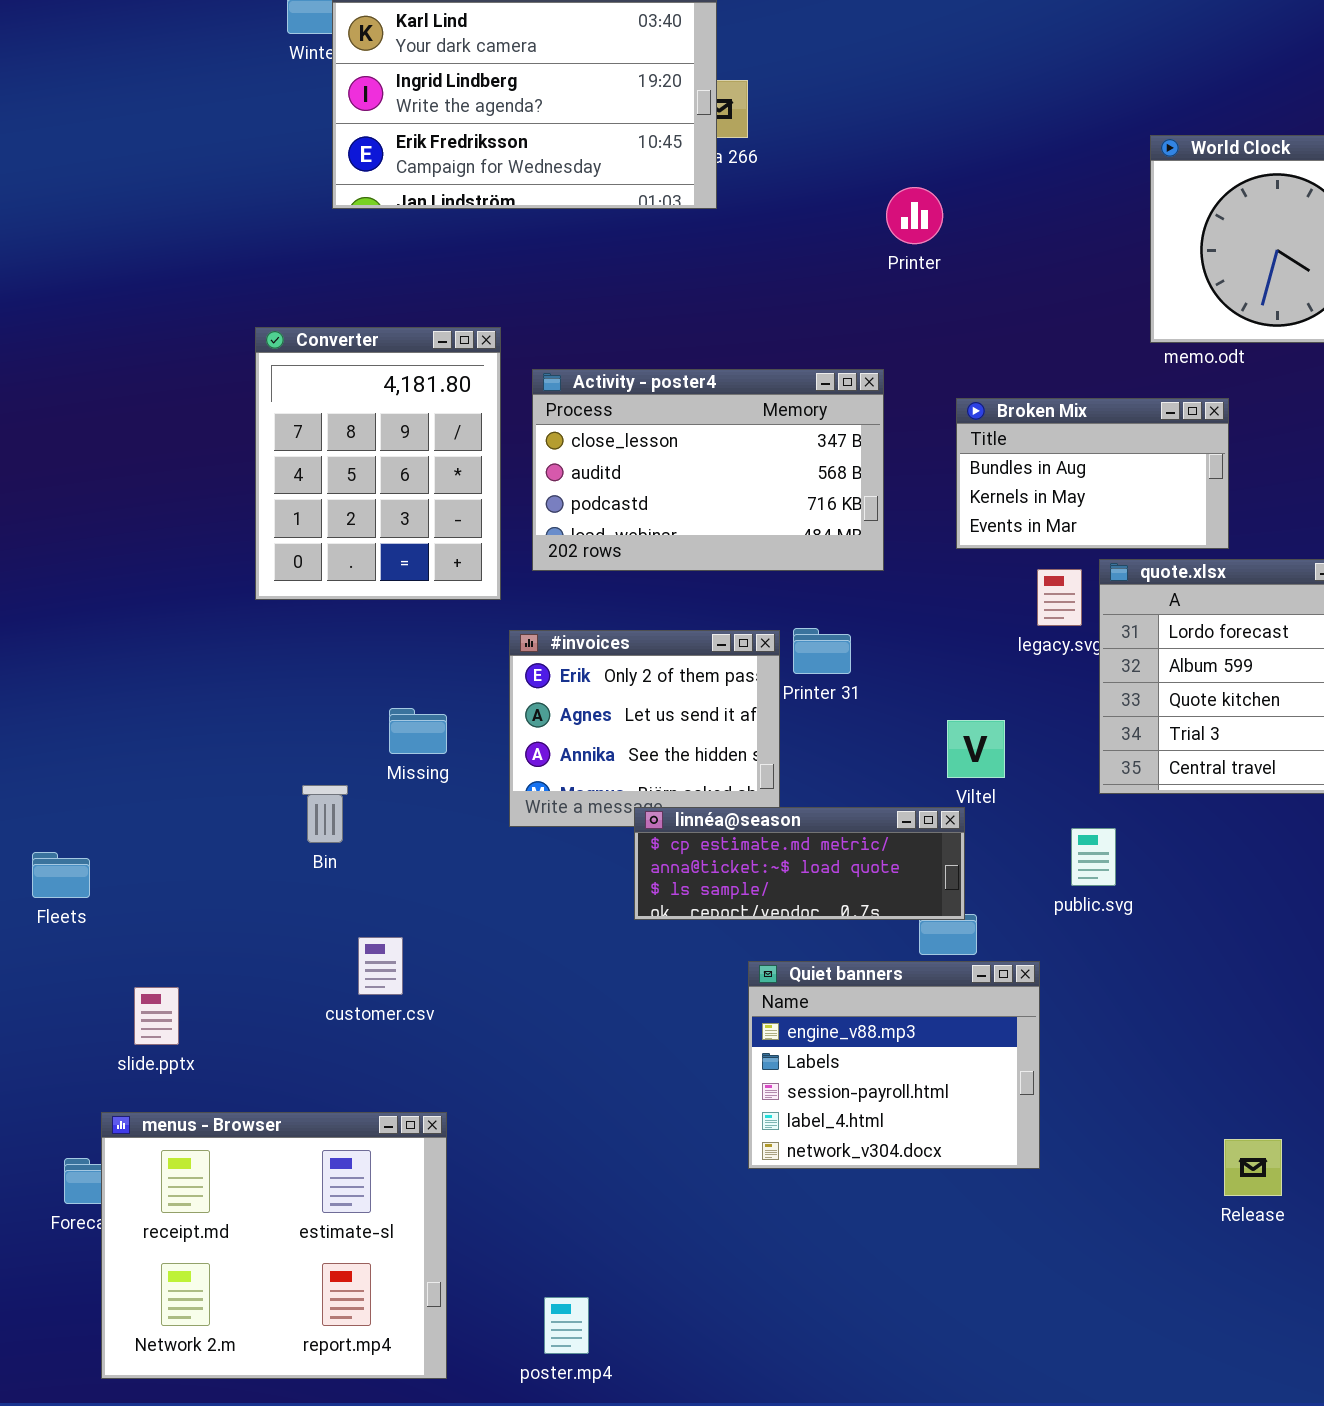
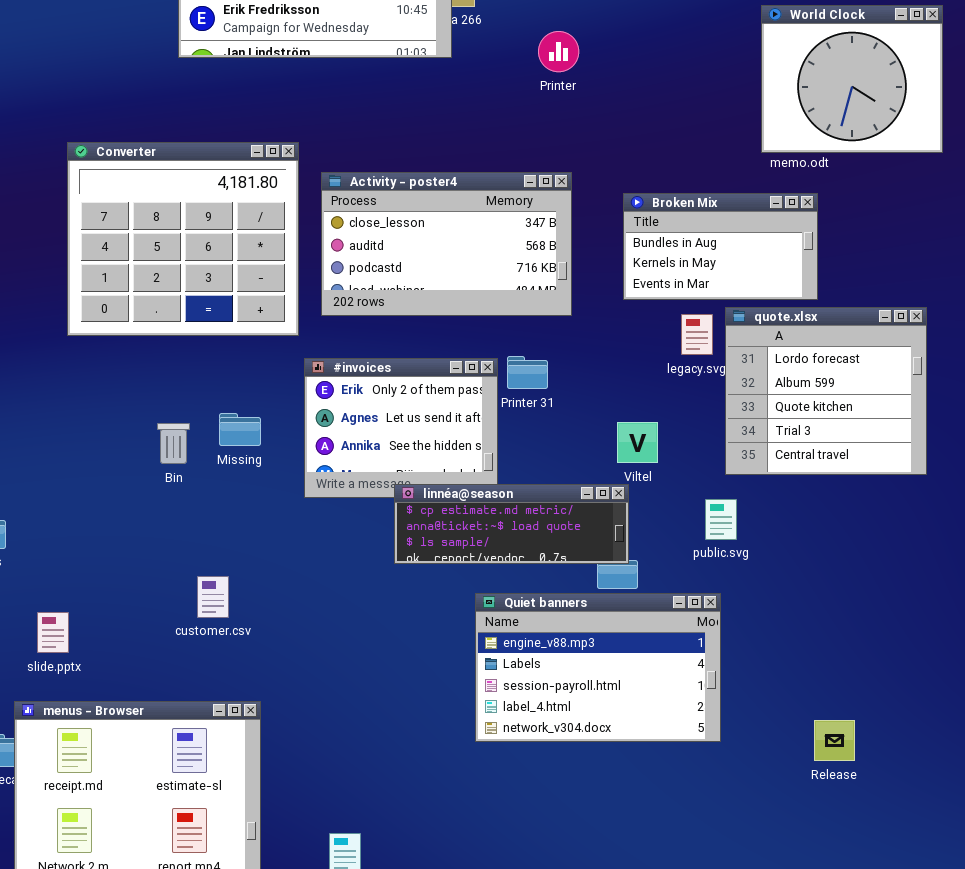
Printer: [886,187,943,244] -> [538,31,579,72], moved
Converter: [255,327,501,600] -> [67,142,299,336], resized
Bin: [302,785,348,843] -> [157,423,190,464], moved
Quiet banners: [748,961,1040,1169] -> [475,593,721,742], resized

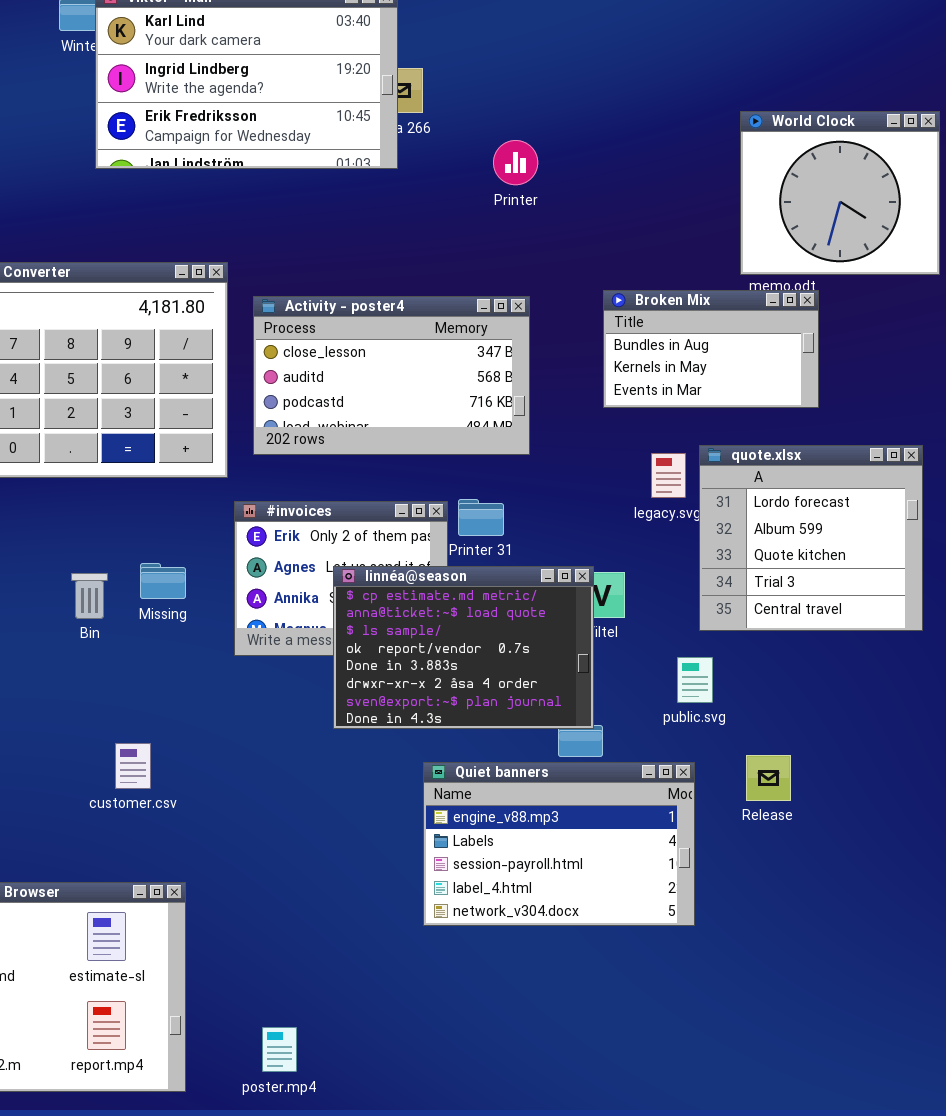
Broken Mix: [623,193,818,300] -> [603,290,819,408], moved
linnéa@season: [394,484,629,564] -> [333,566,594,729], resized
Release: [814,720,855,761] -> [746,755,791,801], moved

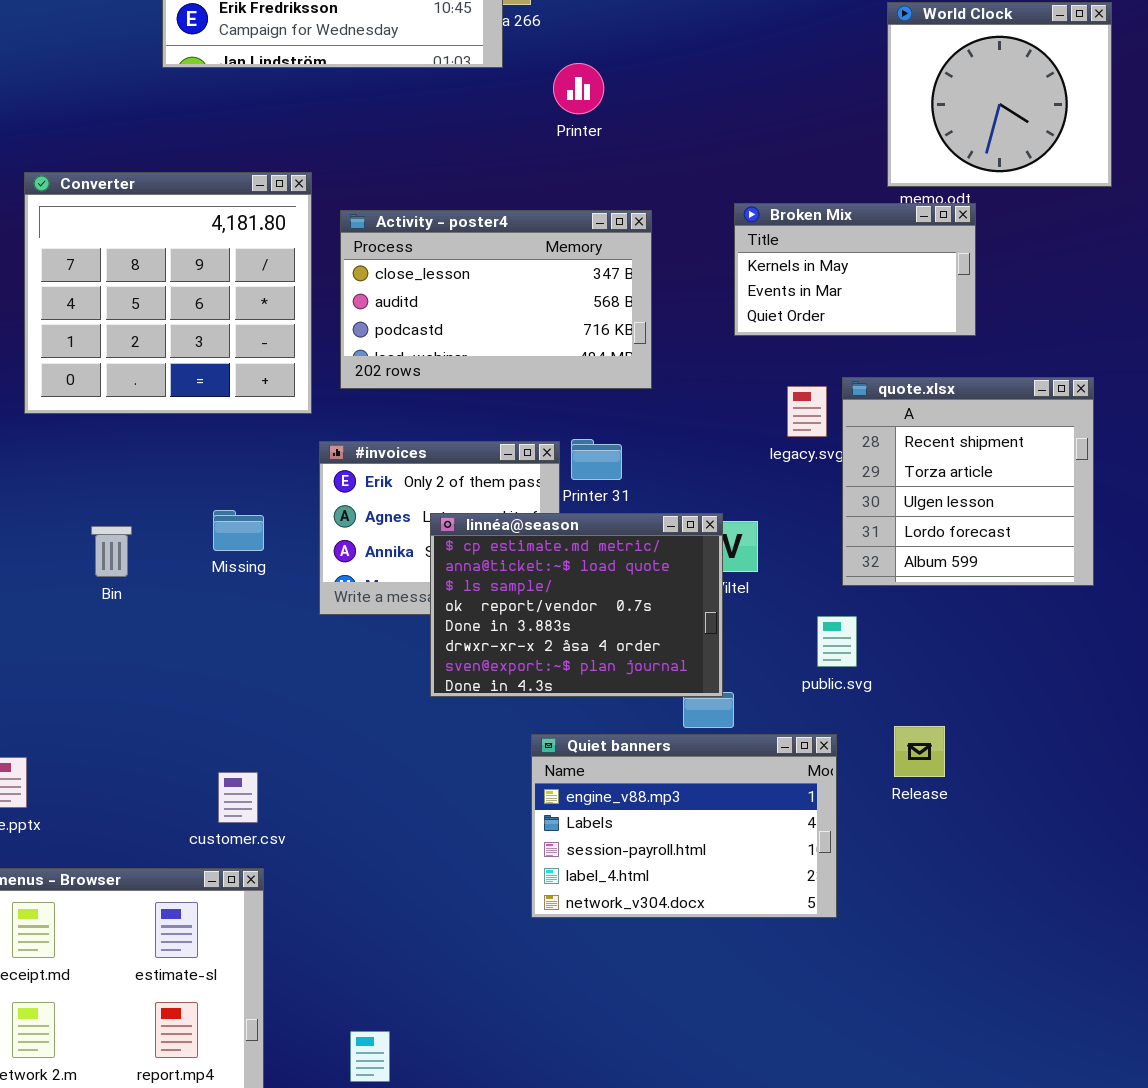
Printer: [493,140,538,185] -> [553,63,604,114], moved
Broken Mix: [603,290,819,408] -> [734,203,976,336], scrolled down 1 row
quote.xlsx: [699,445,923,631] -> [842,377,1094,586], scrolled up 3 rows
Bin: [71,573,108,619] -> [91,526,132,577], moved
customer.csv: [115,743,151,789] -> [218,772,258,823], moved

